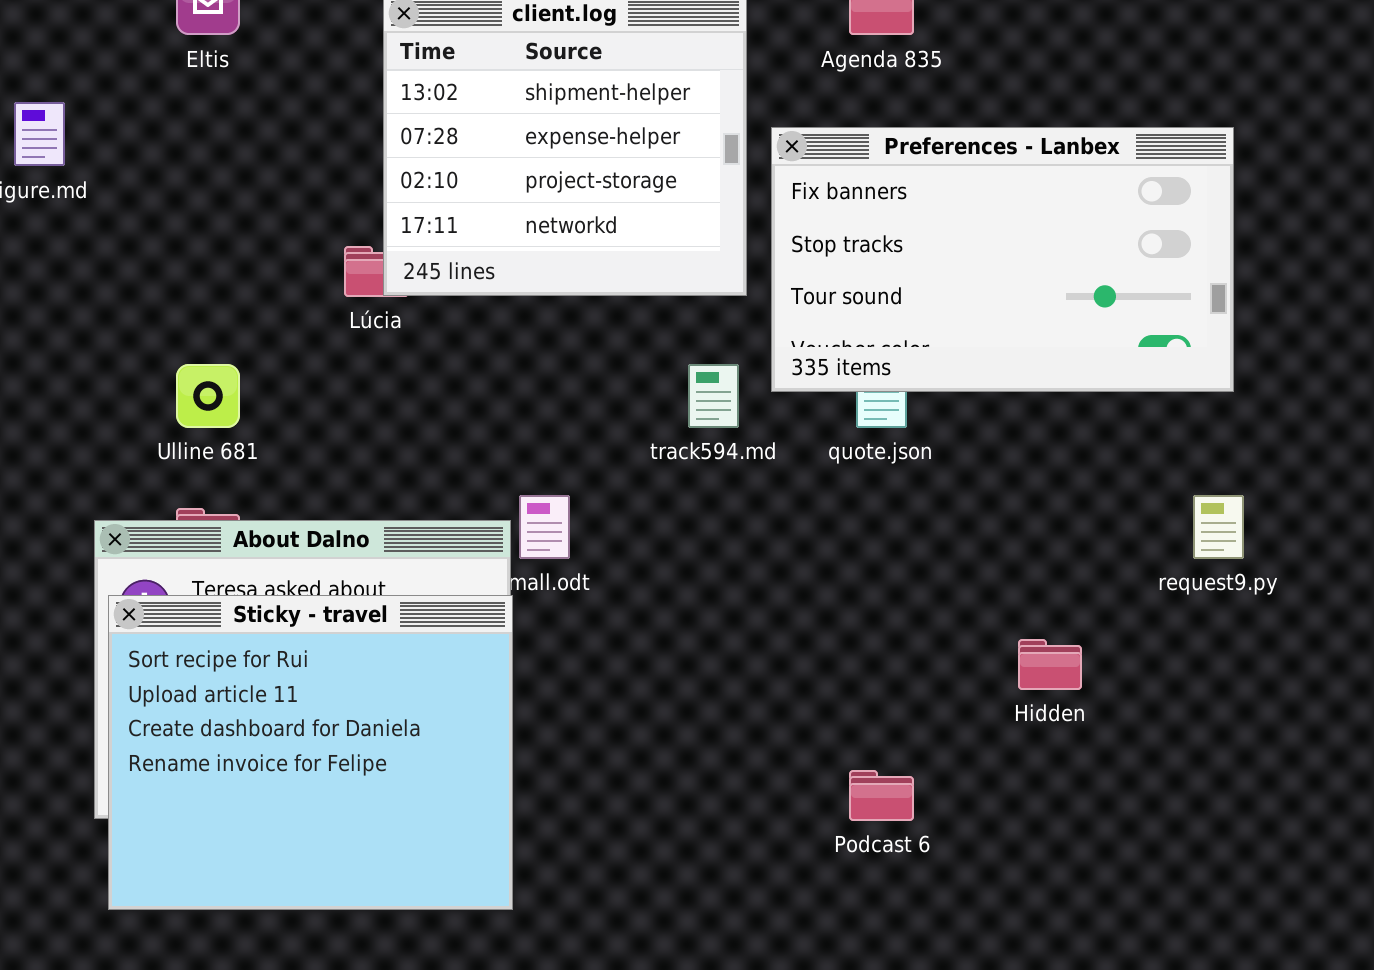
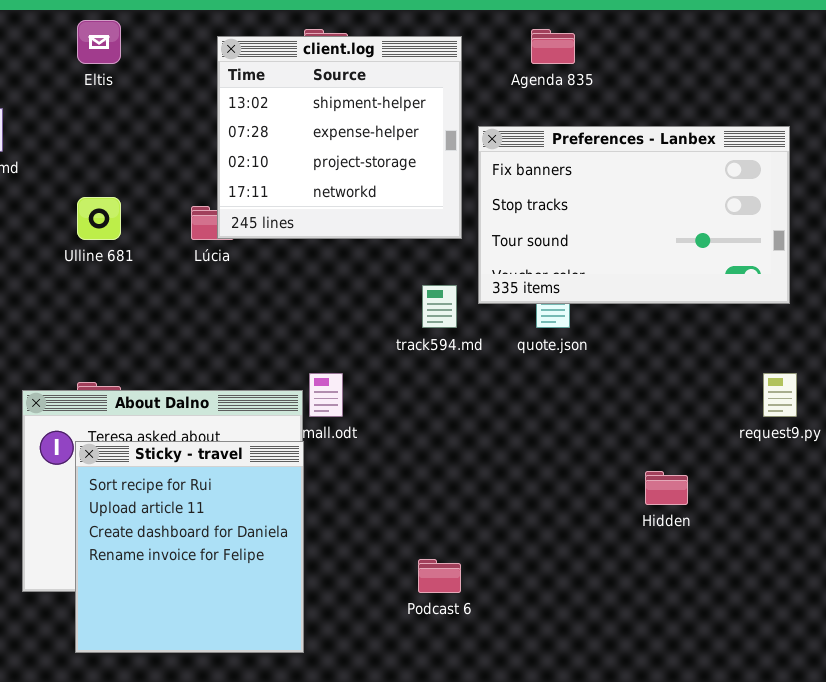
Ulline 681: [176,364,240,428] -> [77,197,121,240], moved
Sticky - travel: [108,595,513,910] -> [75,441,304,653], resized
Podcast 6: [849,770,914,821] -> [418,559,461,593], moved

